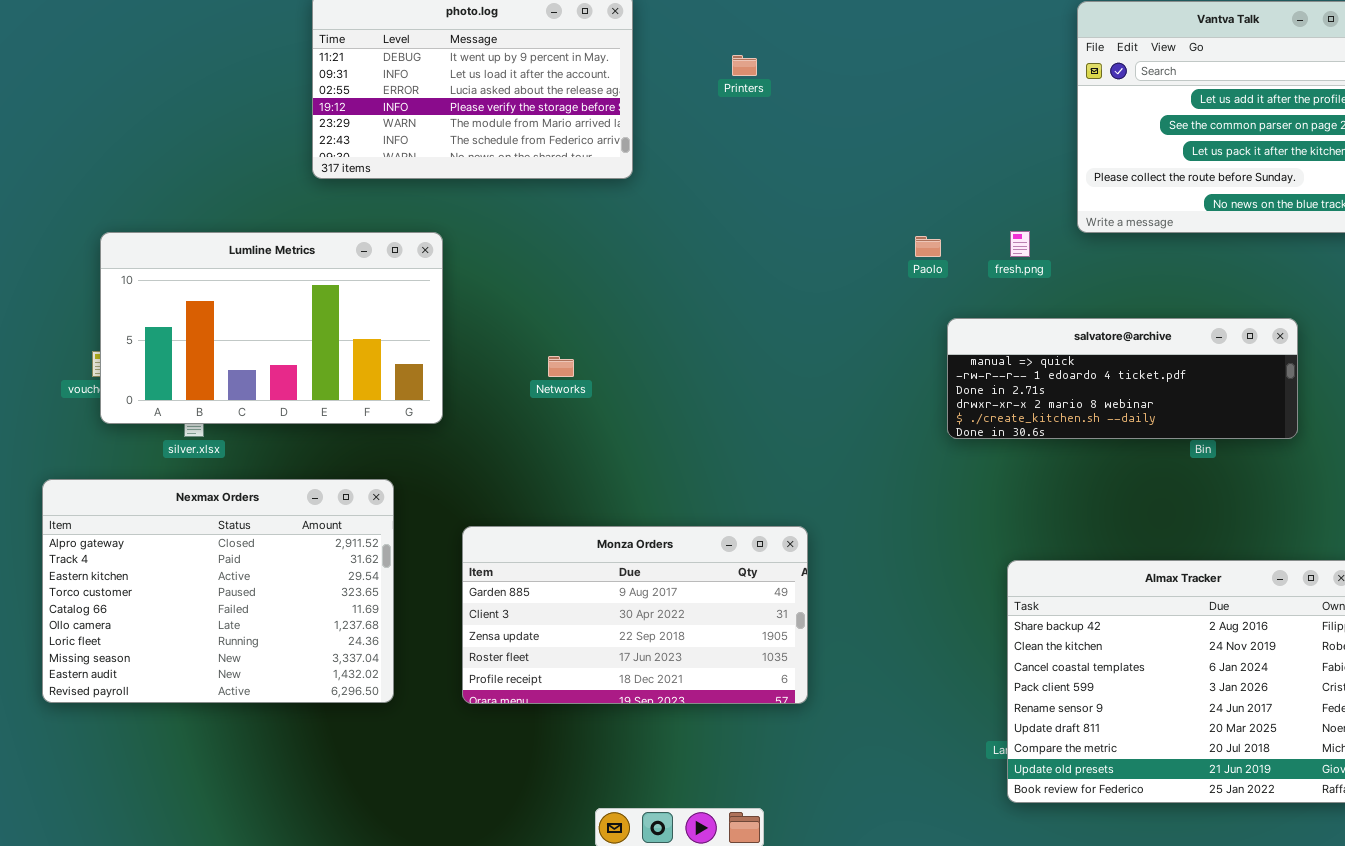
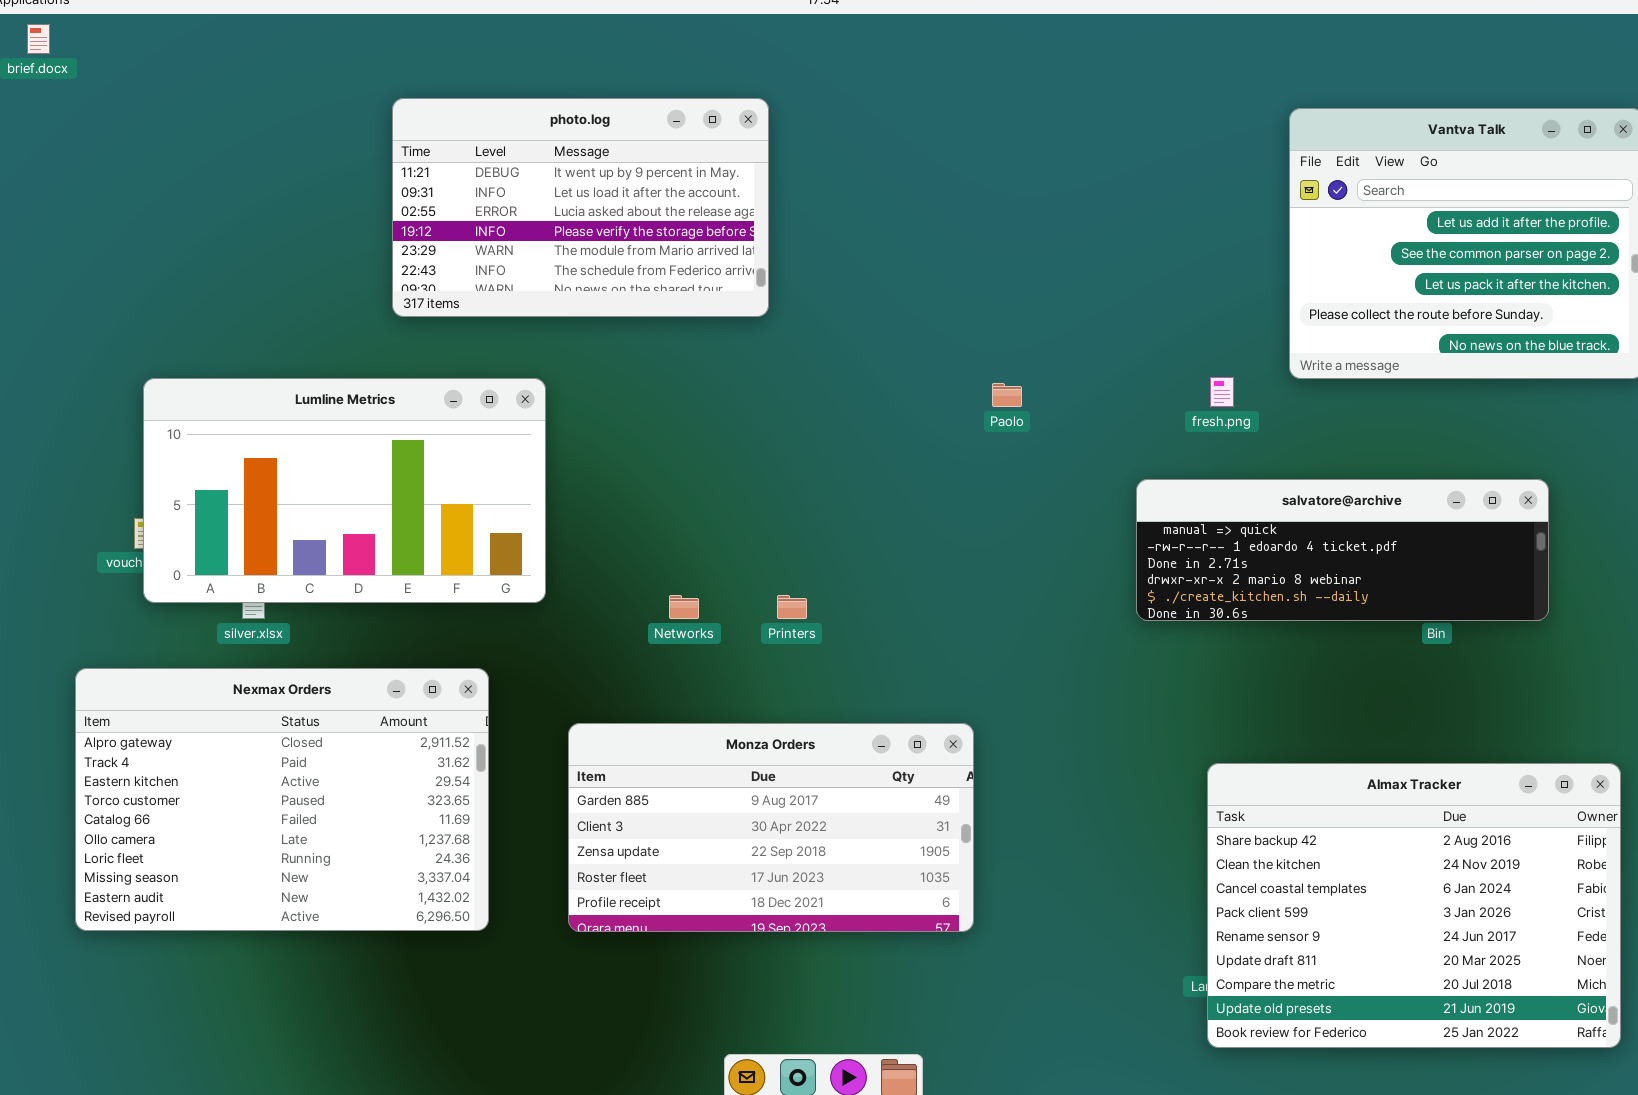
Printers: [732,55,757,76] -> [777,595,807,619], moved
Paolo: [915,236,941,257] -> [992,383,1022,407], moved
Networks: [548,356,574,377] -> [669,595,699,619], moved

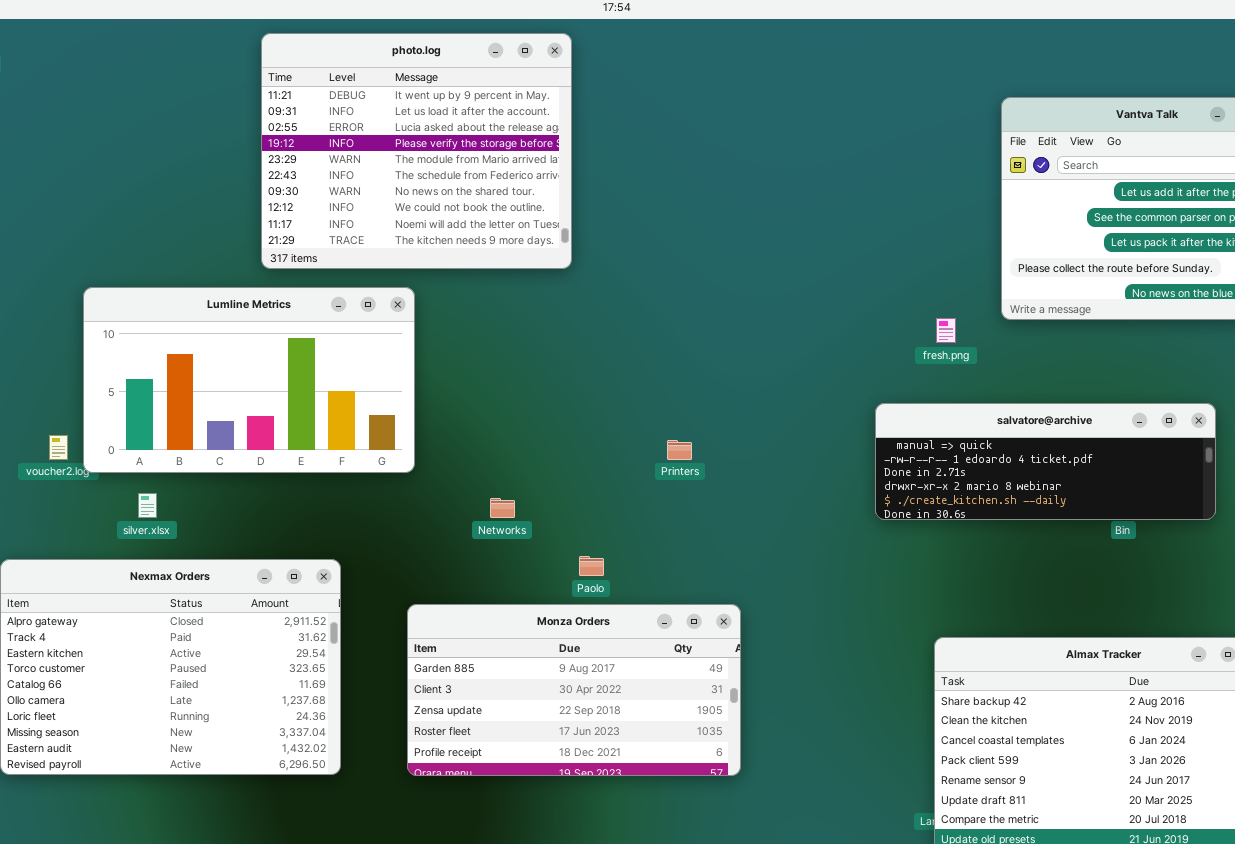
photo.log: [392,98,769,317] -> [261,33,572,269], resized
Lumline Metrics: [143,378,546,603] -> [83,287,415,473], moved
Paolo: [992,383,1022,407] -> [579,556,604,576], moved
Printers: [777,595,807,619] -> [667,440,692,460], moved

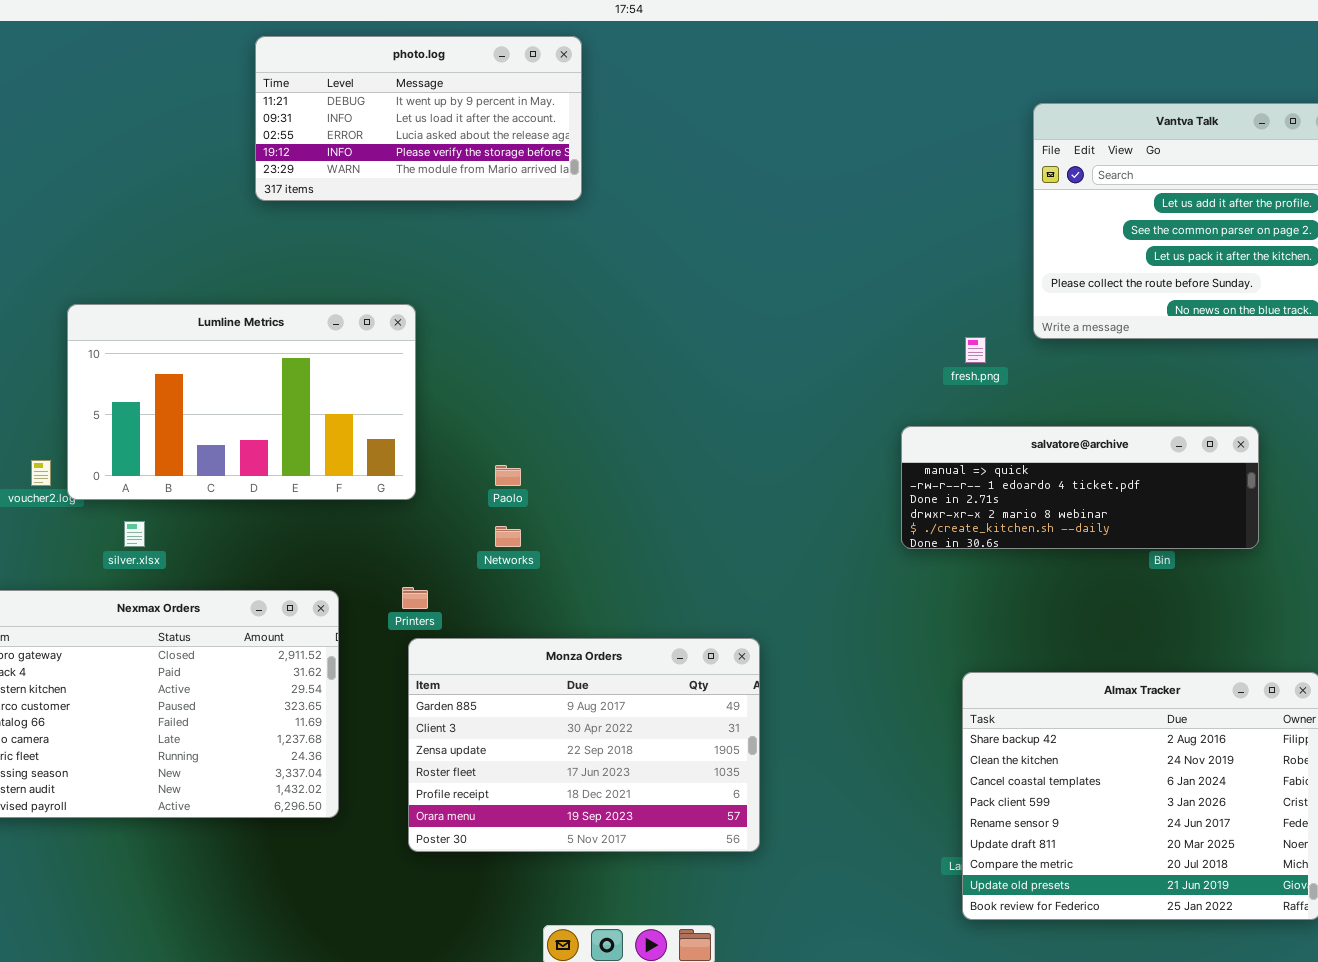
photo.log: [261,33,572,269] -> [255,36,582,201], resized
Printers: [667,440,692,460] -> [402,587,428,609], moved
Paolo: [579,556,604,576] -> [495,465,521,486], moved
Monza Orders: [407,604,741,776] -> [408,638,760,852], resized

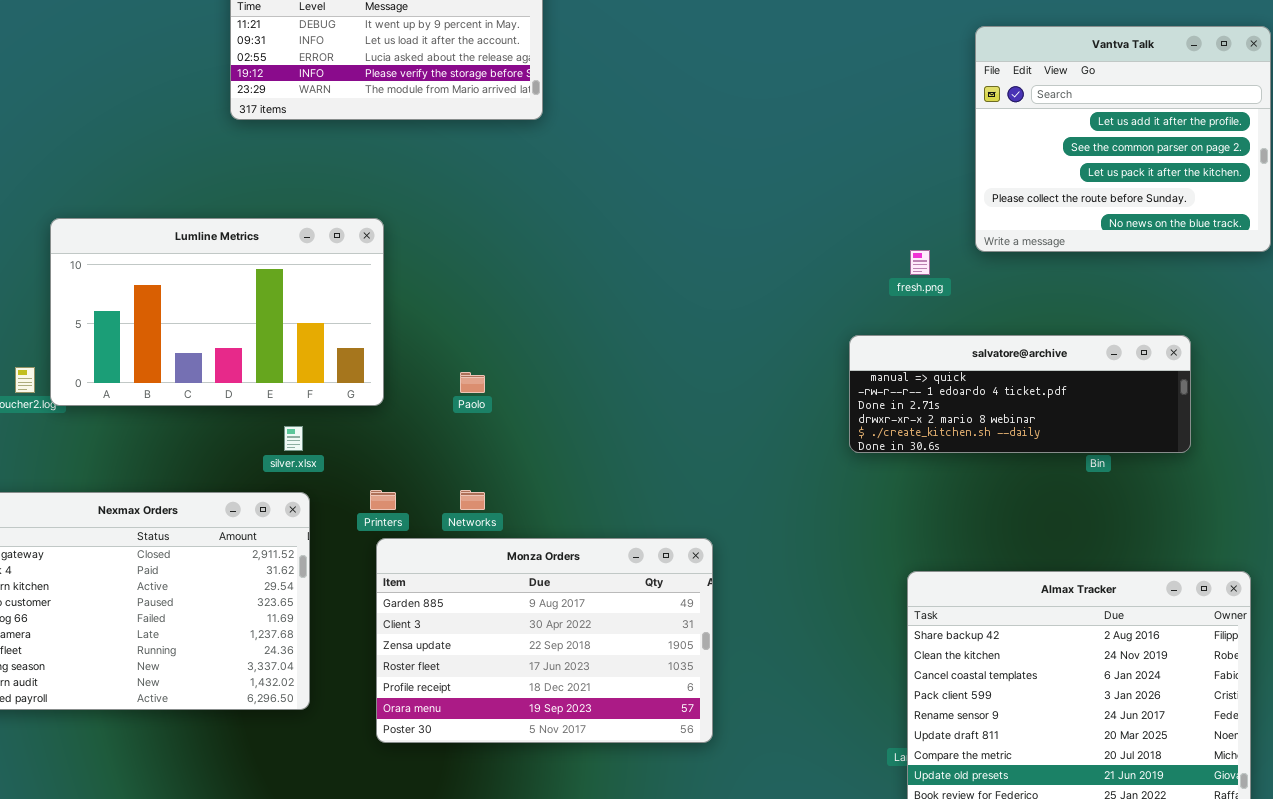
silver.xlsx: [124,521,145,547] -> [284,426,303,451], moved
Networks: [495,526,521,547] -> [460,490,485,510], moved

